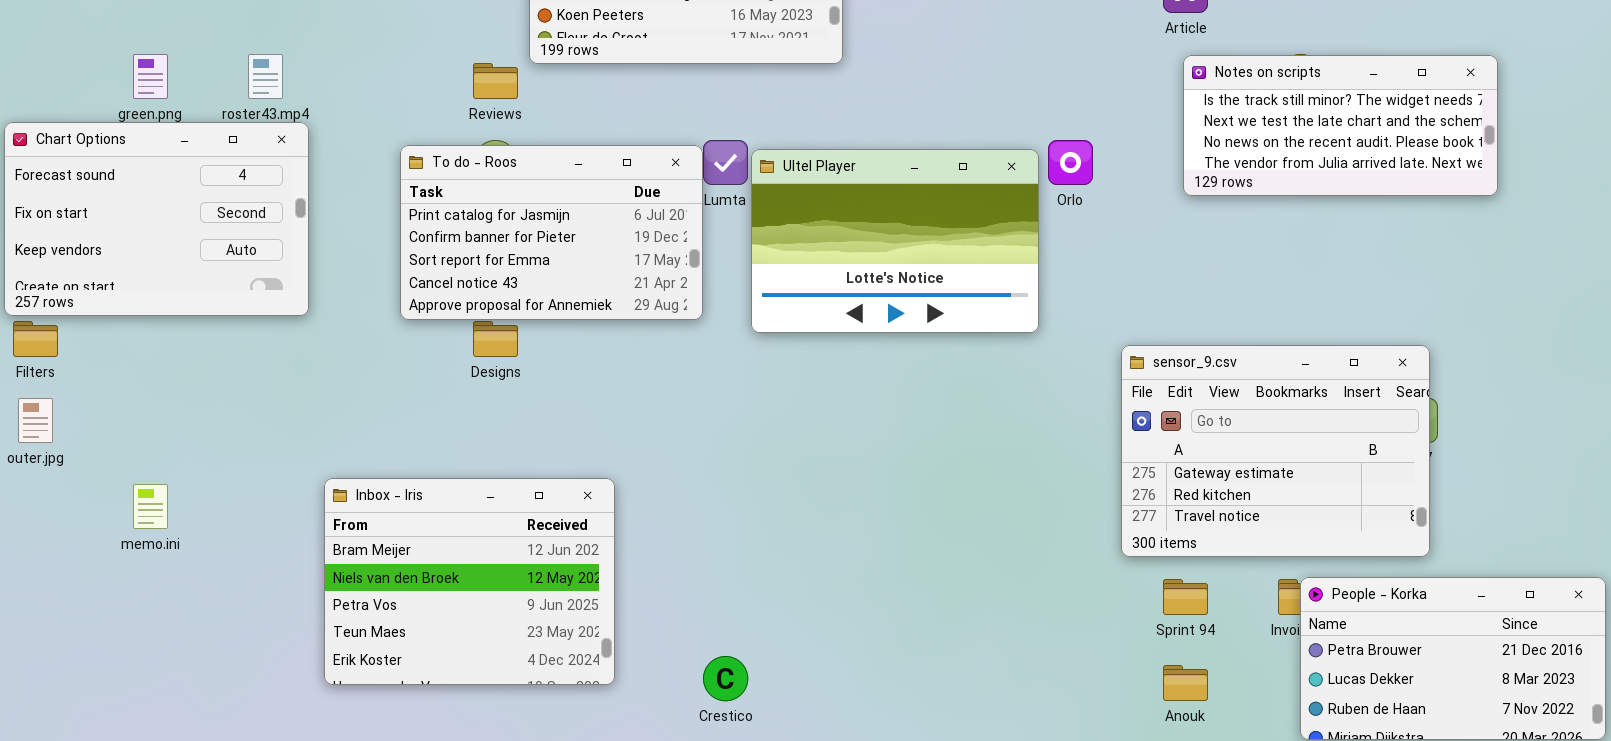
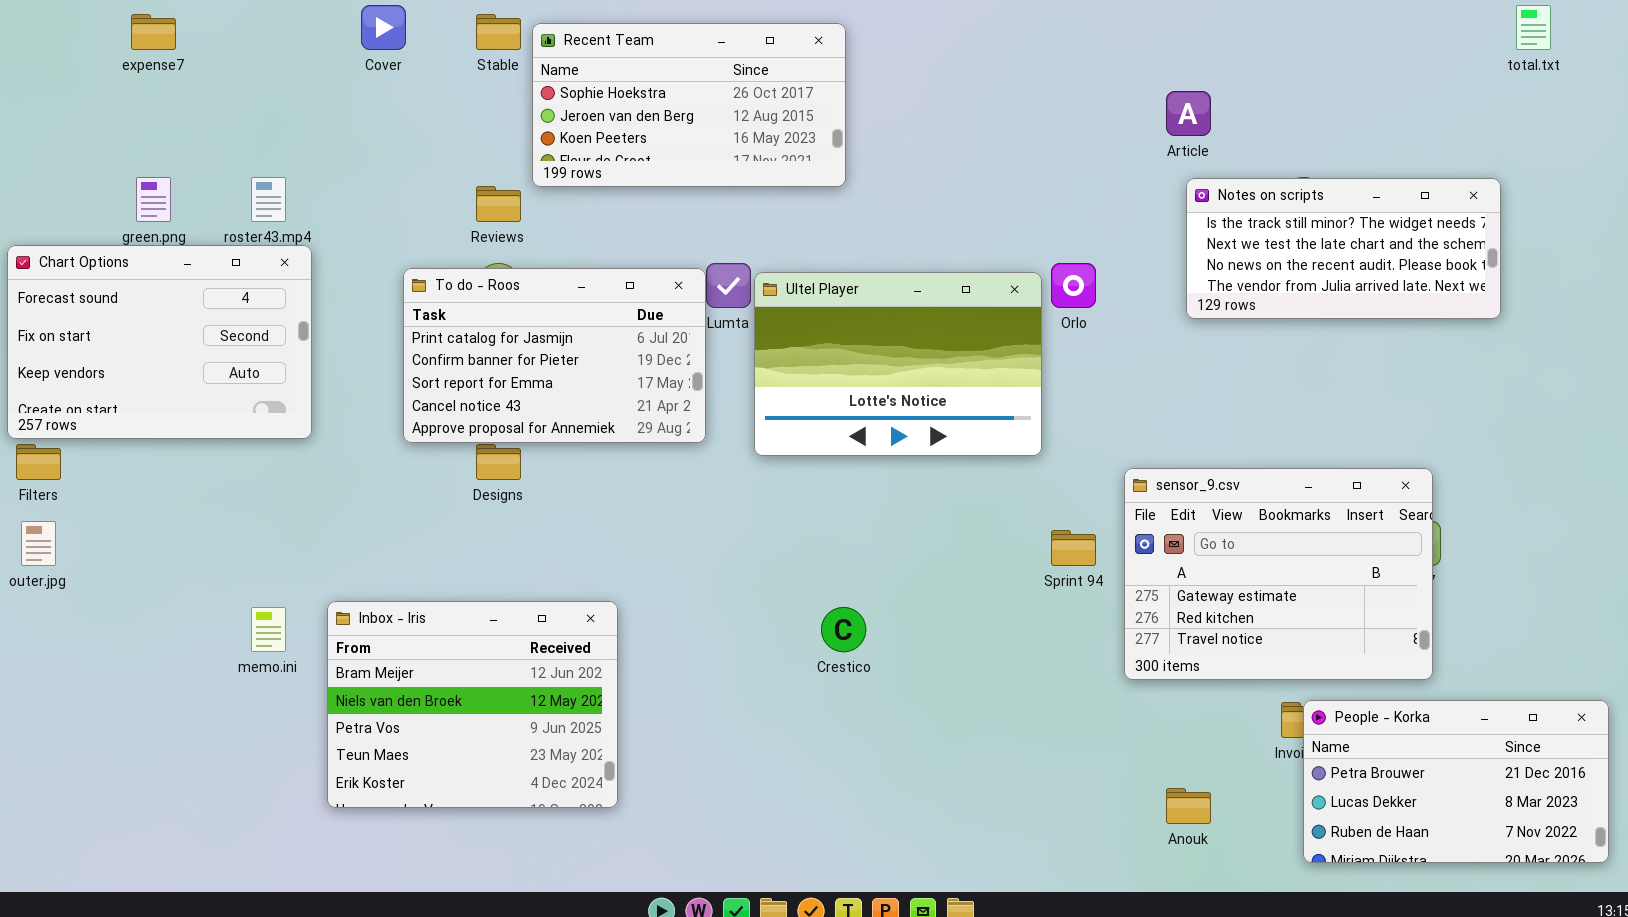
memo.ini: [133,484,168,529] -> [251,607,286,652], moved
Sprint 94: [1163,579,1208,615] -> [1051,530,1096,566], moved
Crestico: [703,656,748,701] -> [821,607,866,652], moved

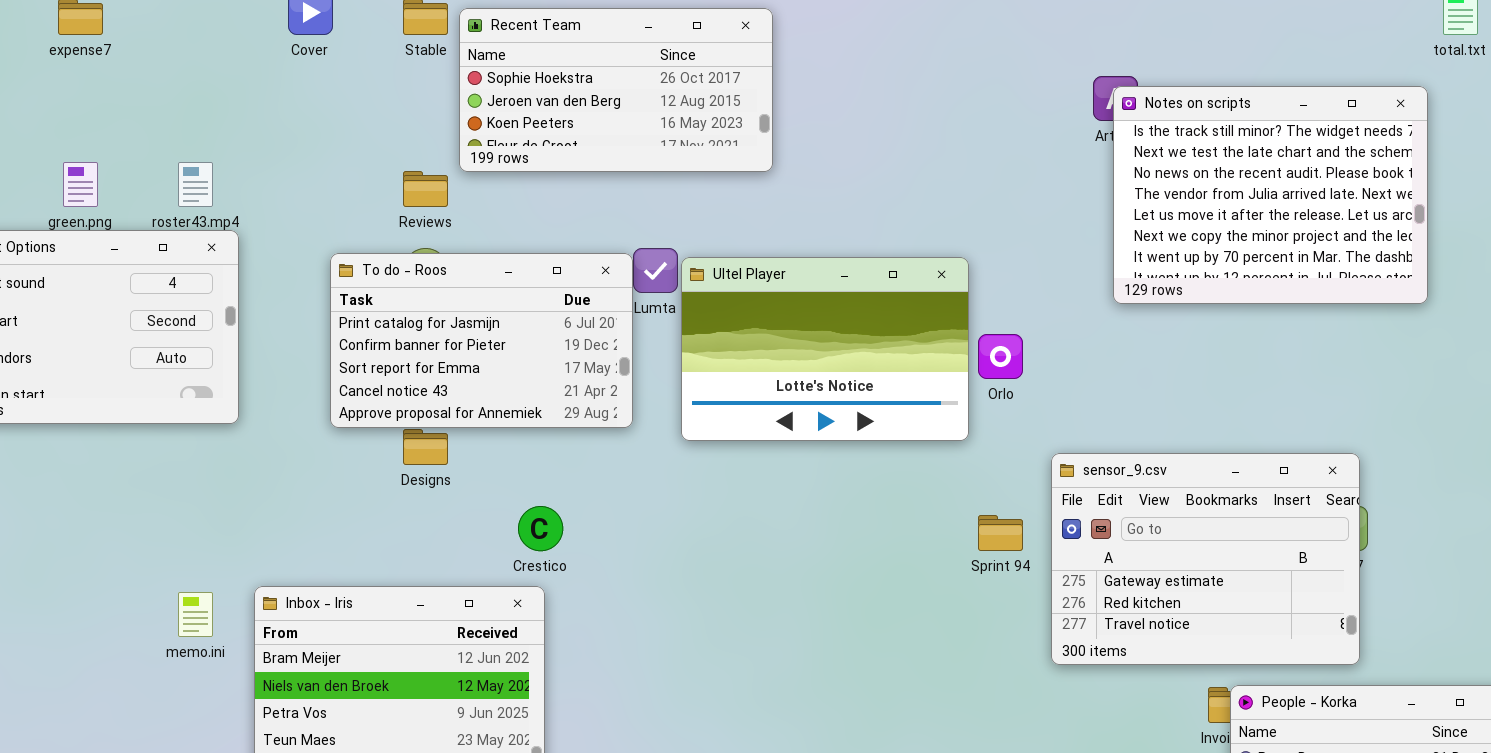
Notes on scripts: [1186,178,1501,319] -> [1113,86,1428,304], resized
Orlo: [1051,263,1096,308] -> [978,334,1023,379], moved
Crestico: [821,607,866,652] -> [518,506,563,551], moved

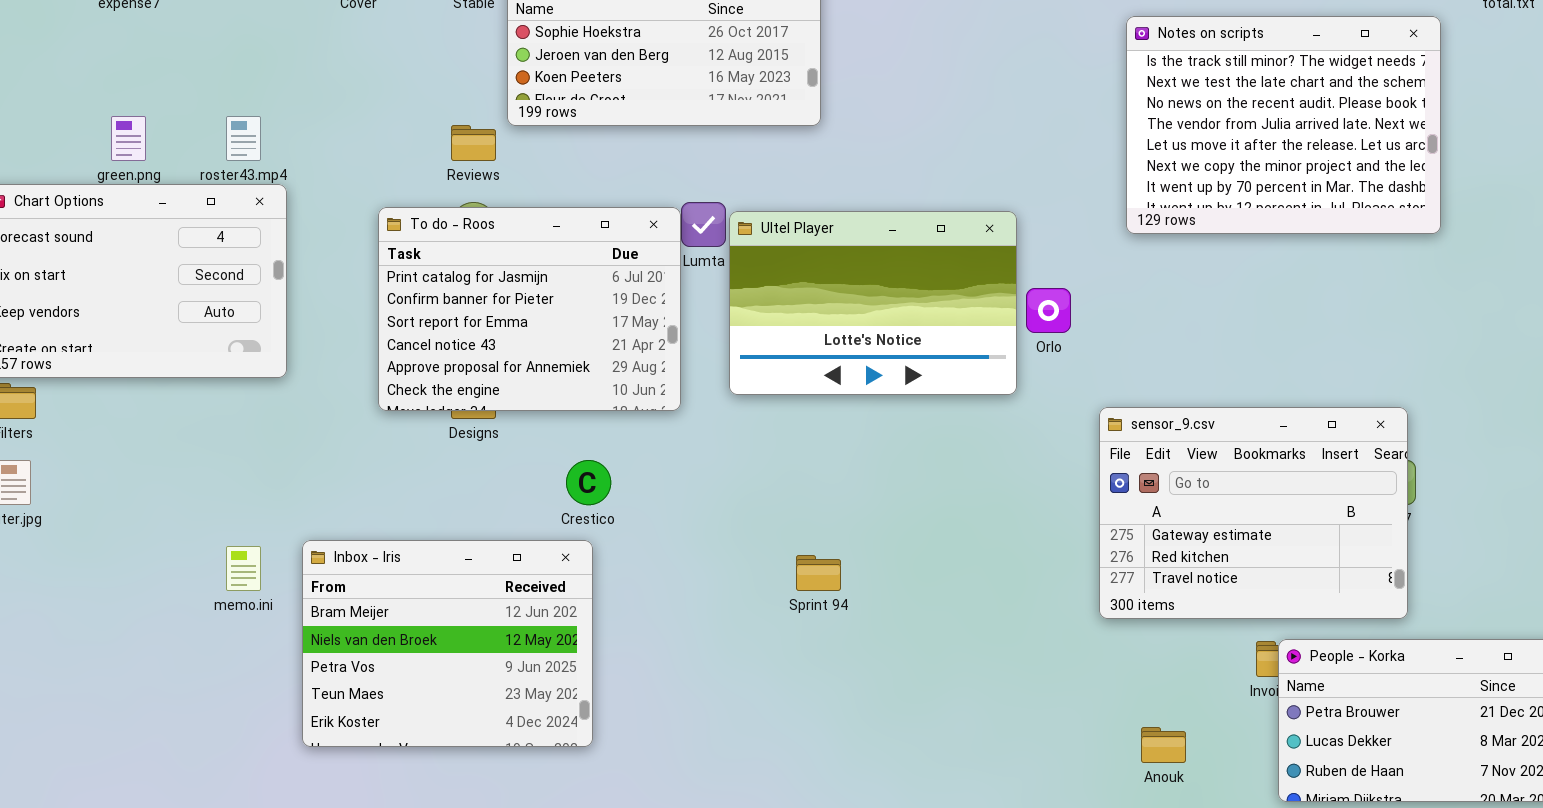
Notes on scripts: [1113,86,1428,304] -> [1126,16,1441,234], moved
To do - Roos: [330,253,633,428] -> [378,207,681,411], resized
Sprint 94: [978,515,1023,551] -> [796,555,841,591], moved

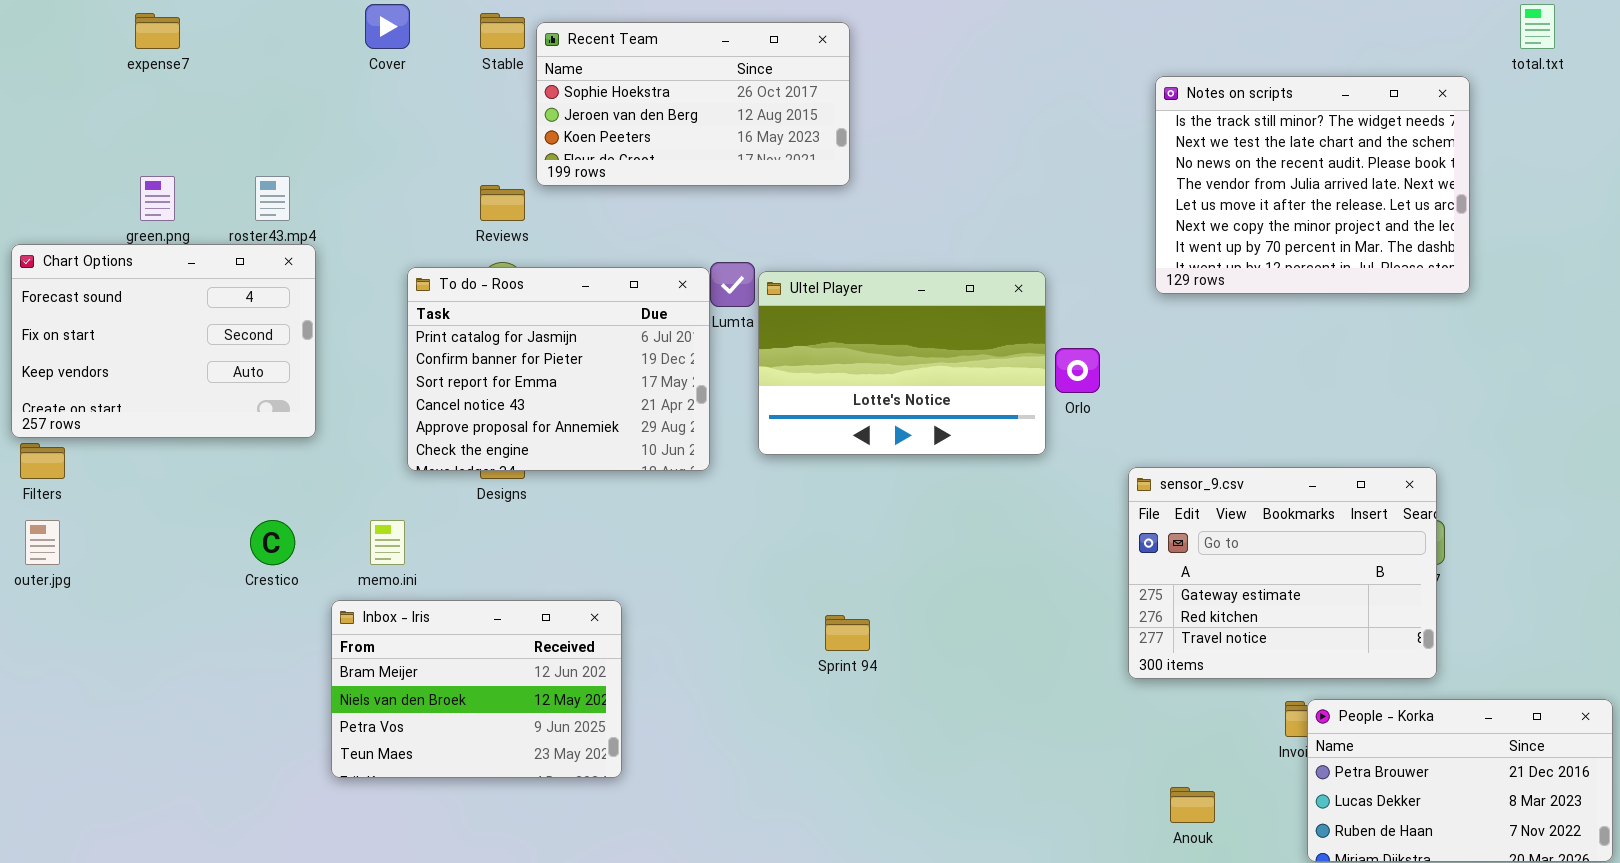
Crestico: [566,460,611,505] -> [250,520,295,565], moved
Inbox - Iris: [302,540,593,747] -> [331,600,622,778], resized
memo.ini: [226,546,261,591] -> [370,520,405,565], moved

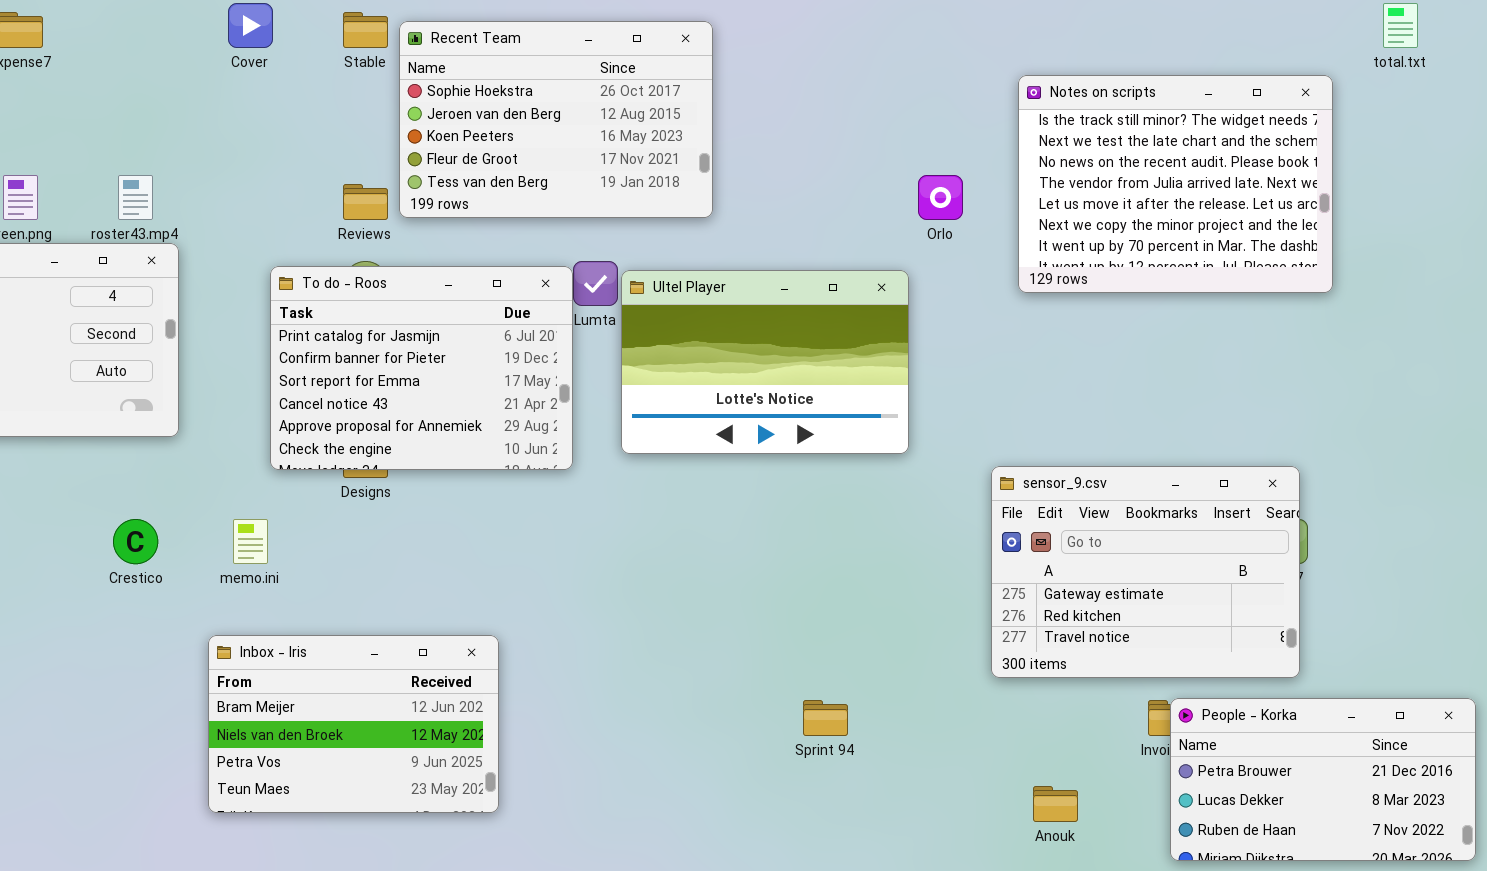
Recent Team: [536,22,850,186] -> [399,21,713,218], resized
Orlo: [1055,348,1100,393] -> [918,175,963,220], moved
Inbox - Iris: [331,600,622,778] -> [208,635,499,813], moved
Sprint 94: [825,615,870,651] -> [803,700,848,736], moved

